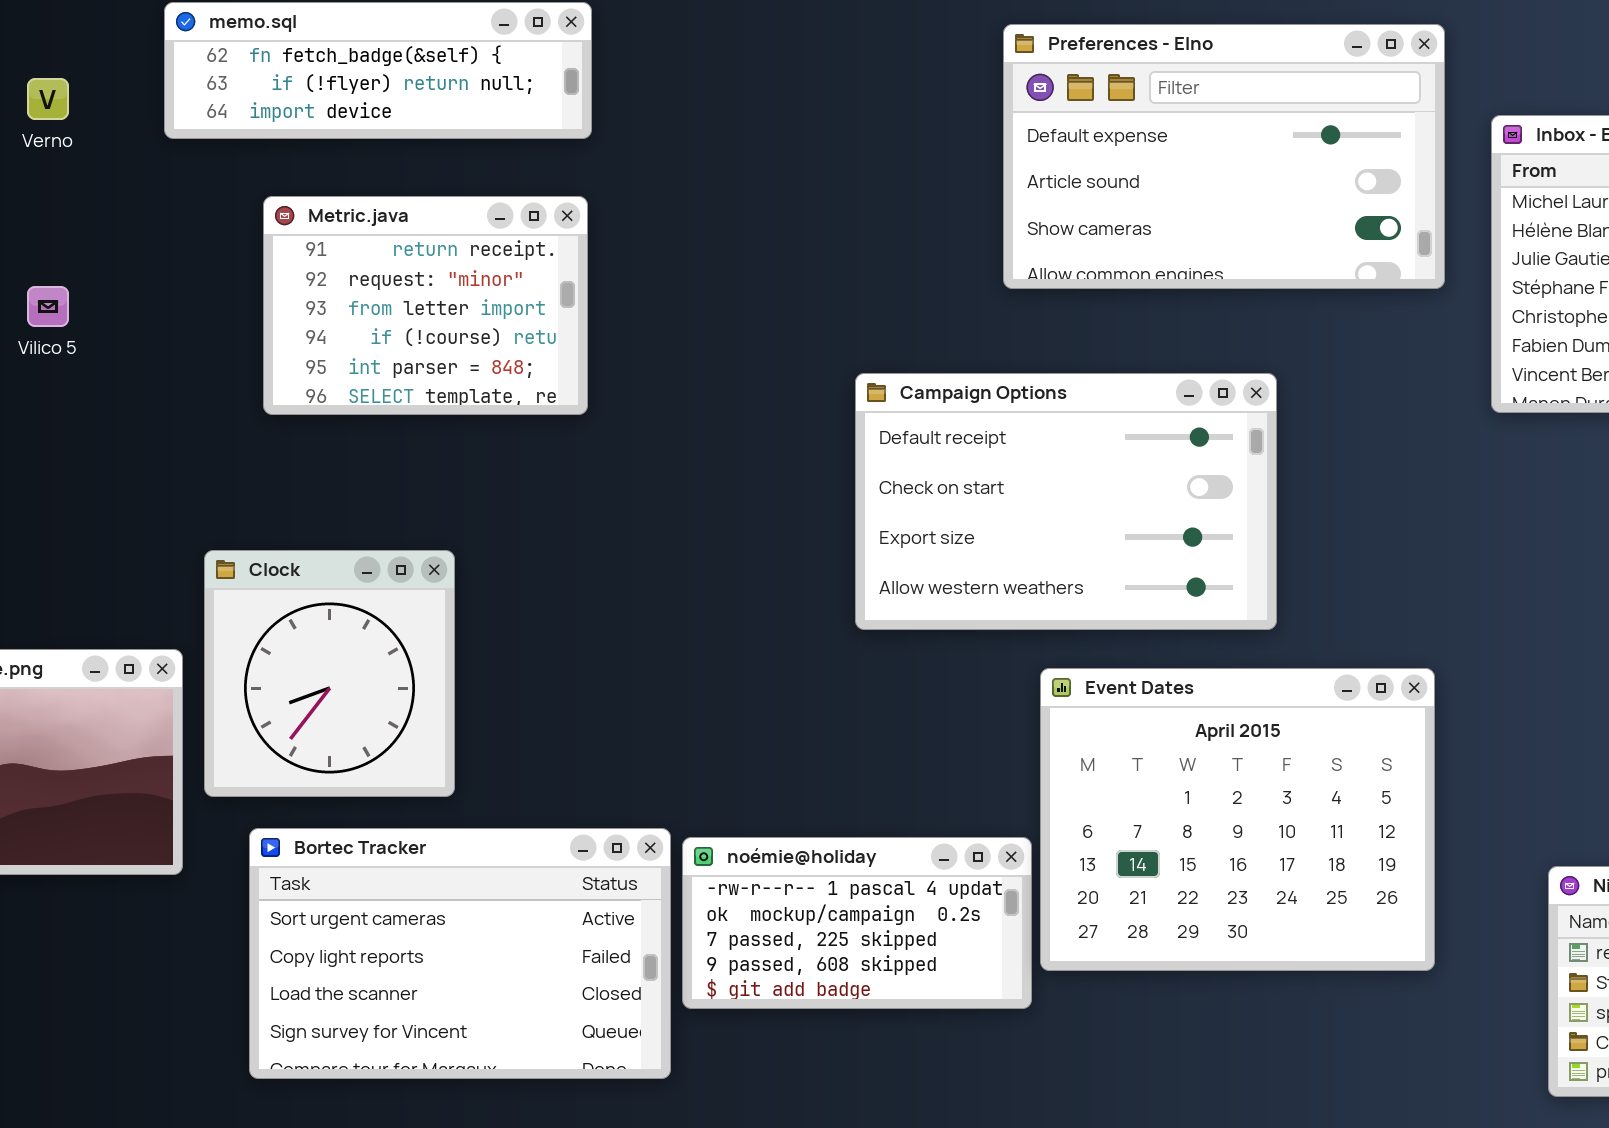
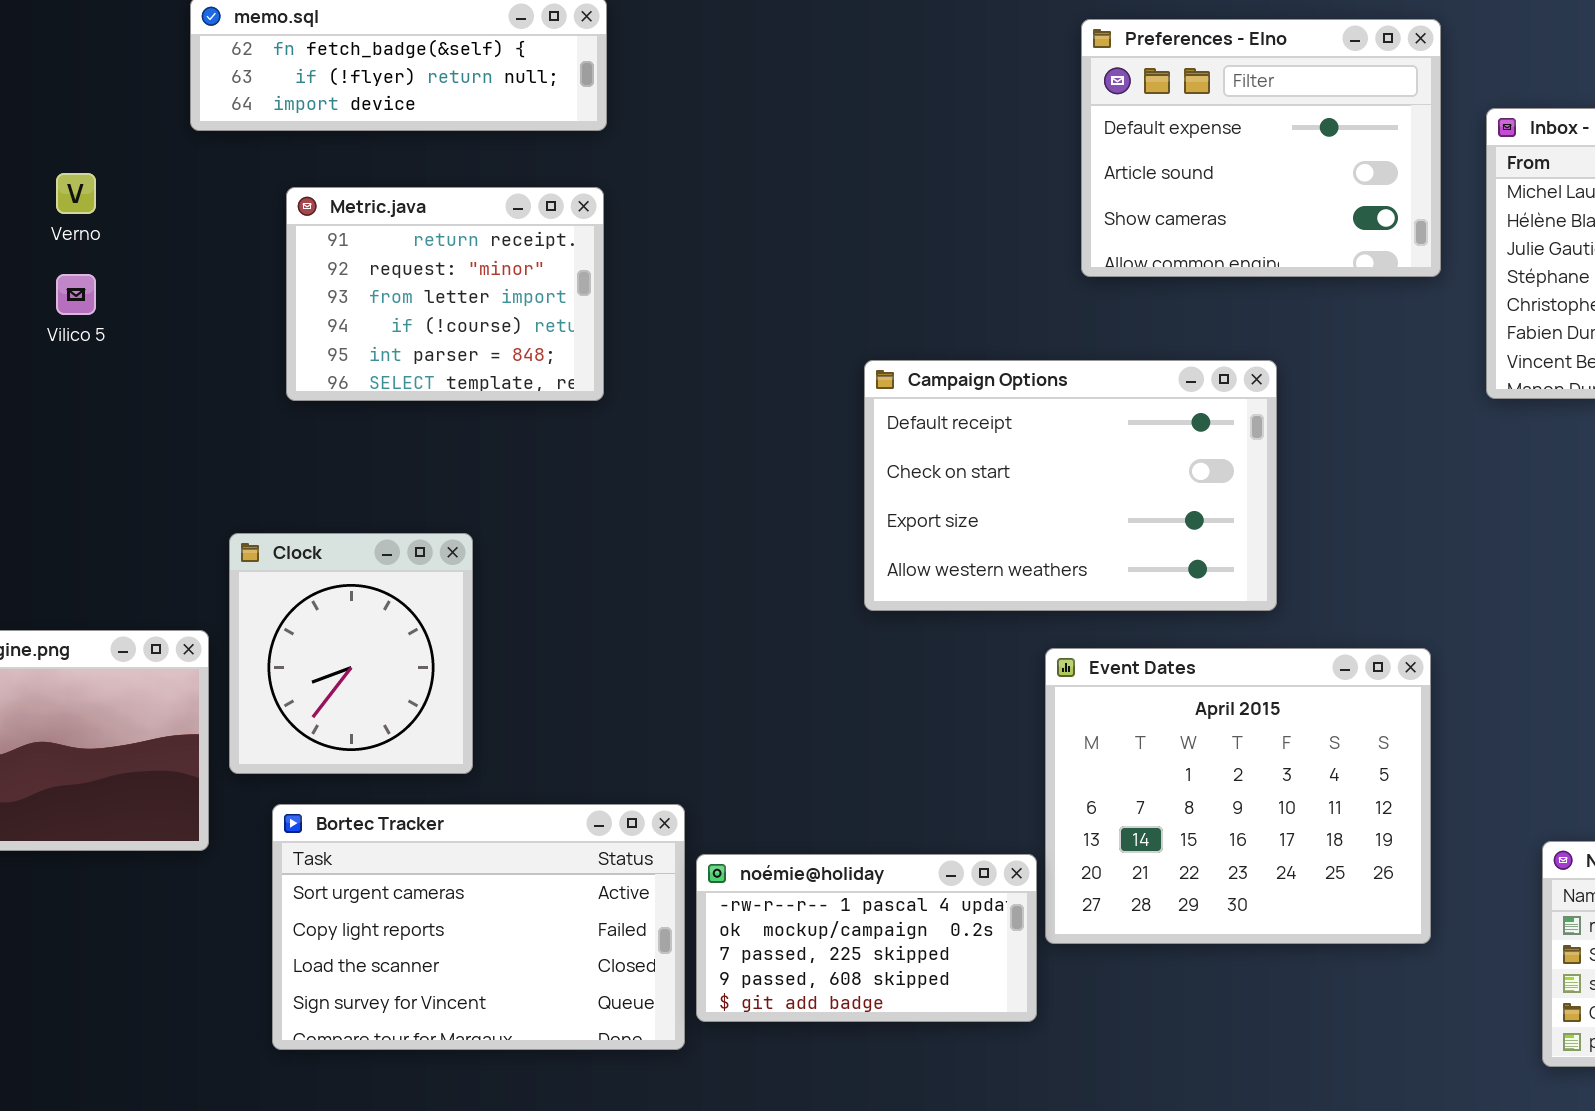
Preferences - Elno: [1003,24,1445,289] -> [1081,19,1441,277], resized
Verno: [27,78,69,120] -> [56,173,96,214], moved
noémie@holiday: [682,837,1032,1009] -> [696,854,1037,1022], moved

